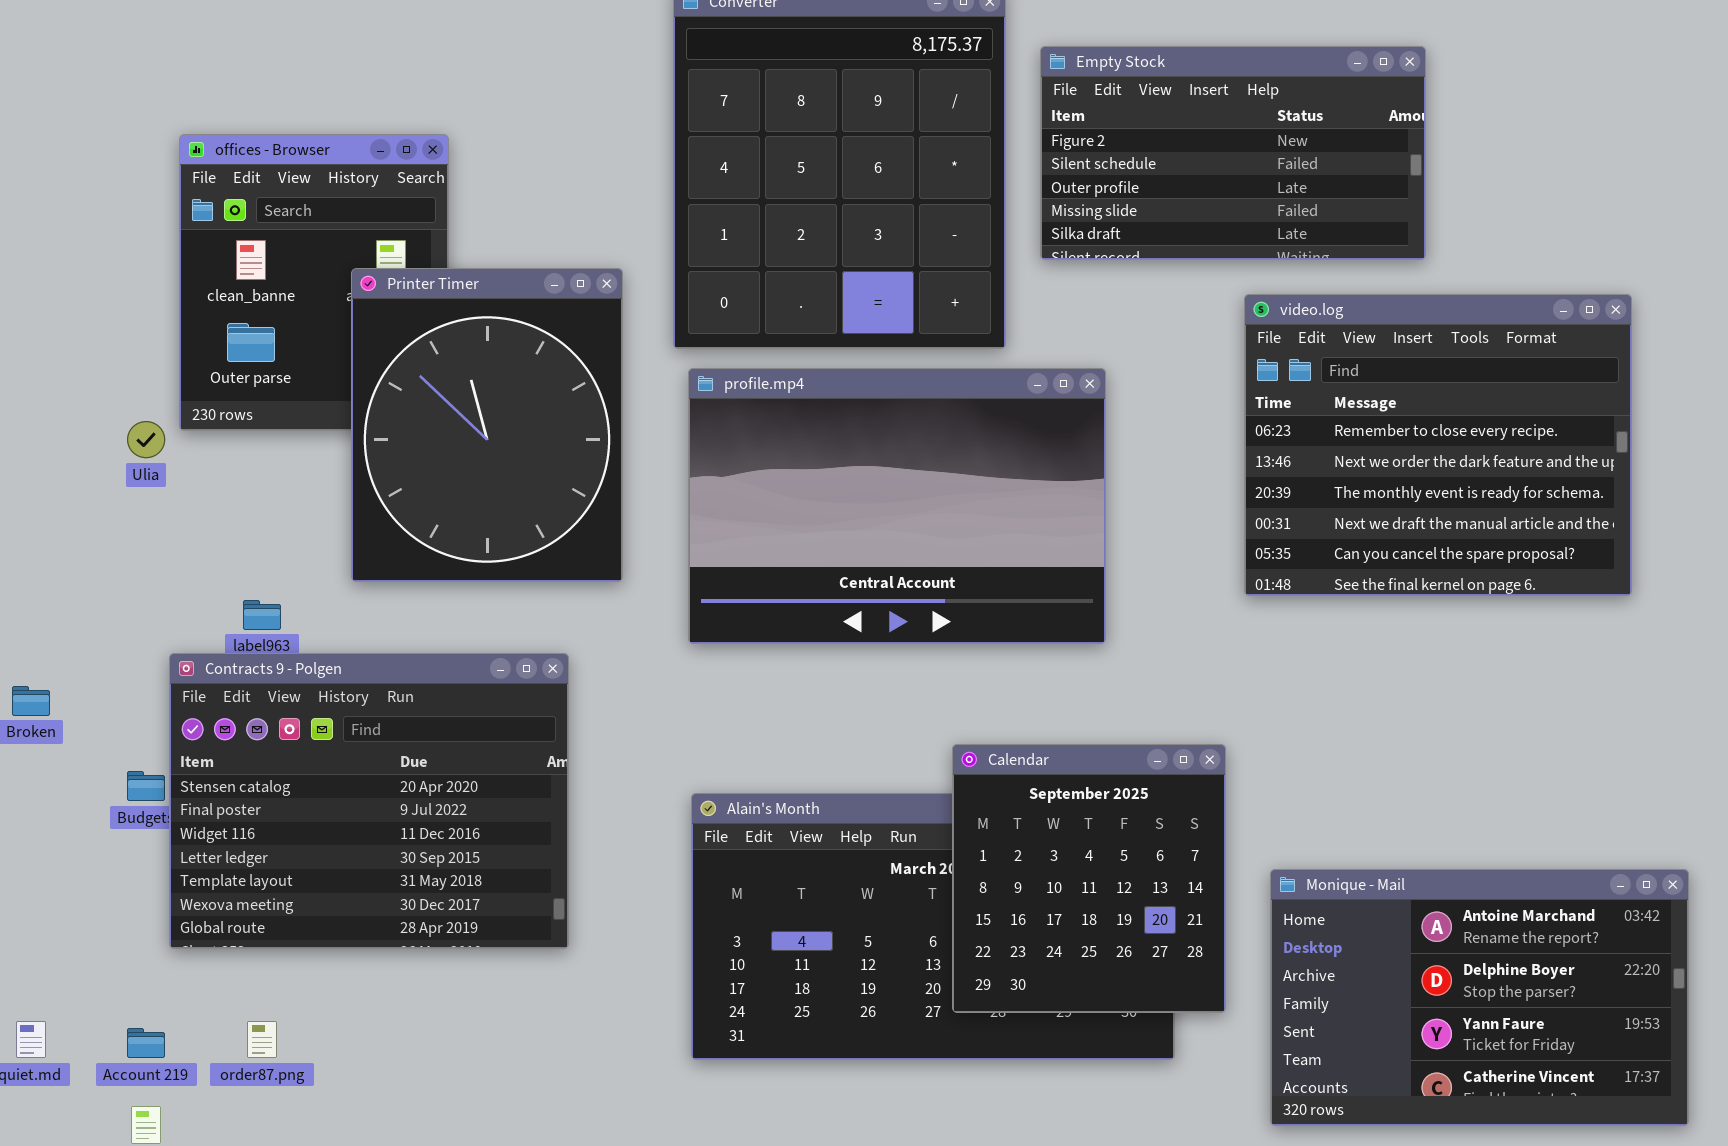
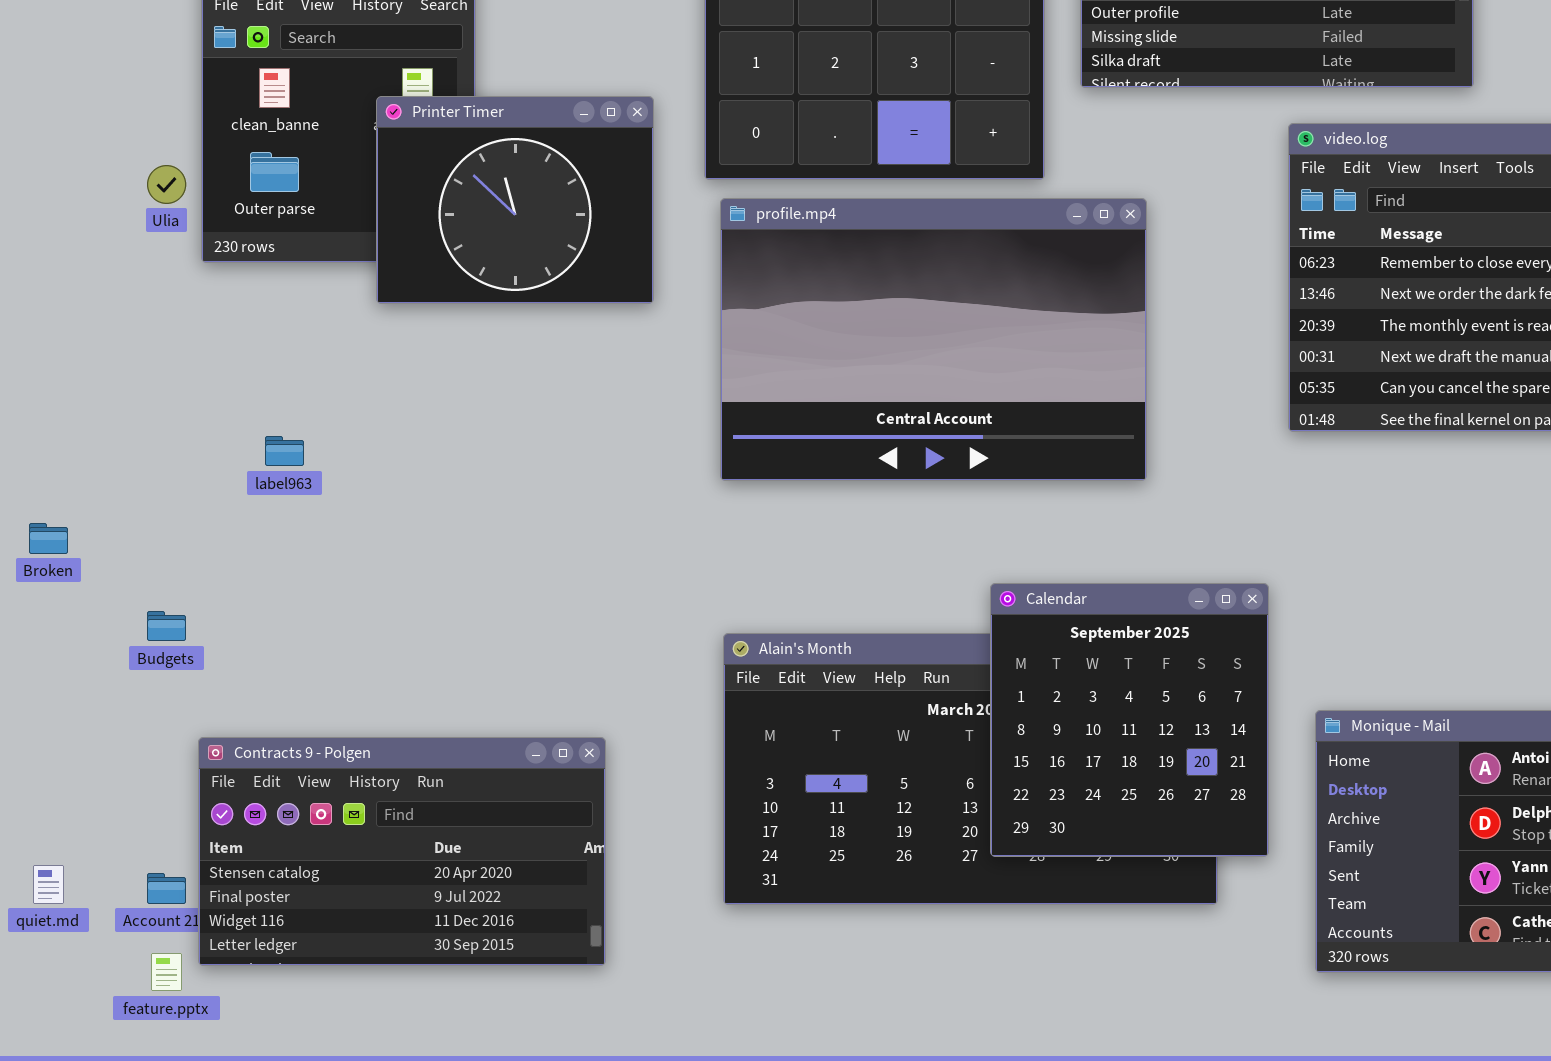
Printer Timer: [351,268,623,582] -> [376,96,654,304], resized
Ulia: [127,421,165,458] -> [147,165,186,204], moved
Contracts 9 - Polgen: [169,653,569,949] -> [198,737,606,966], moved, resized

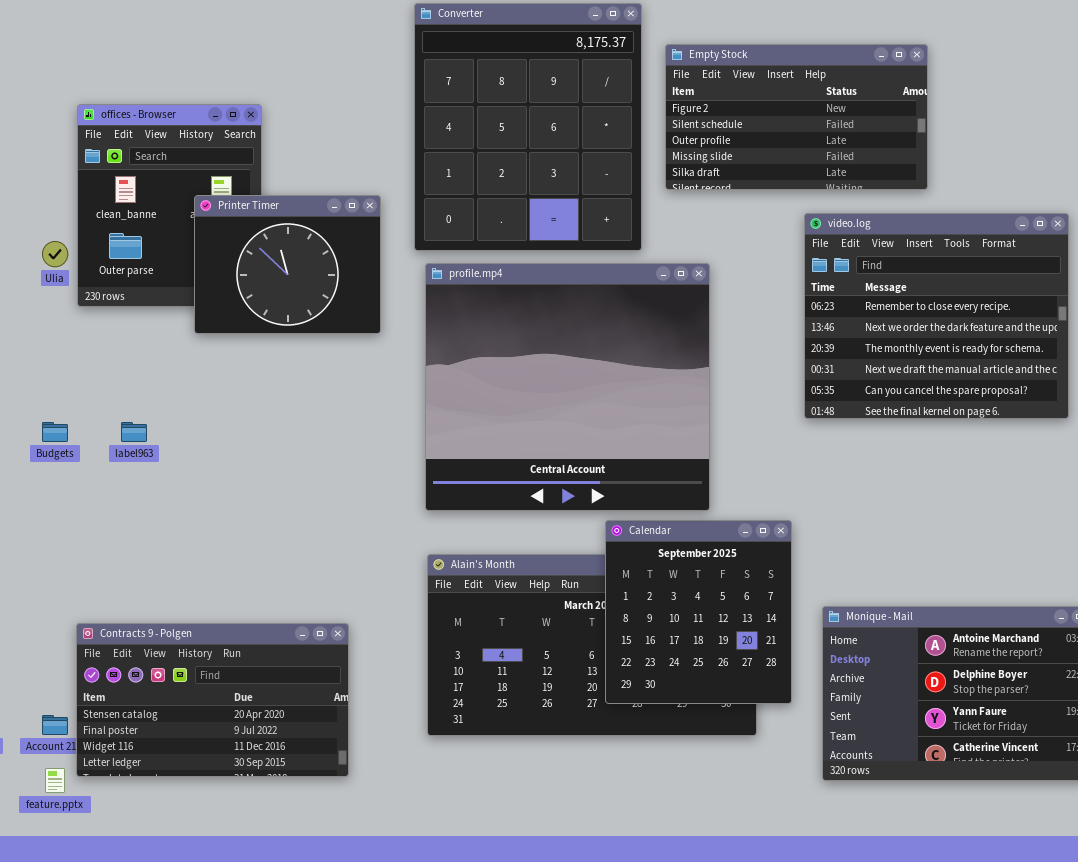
profile.mp4: [720,198,1147,481] -> [425,263,710,511], resized
Budgets: [147,611,186,641] -> [42,422,68,442], moved

